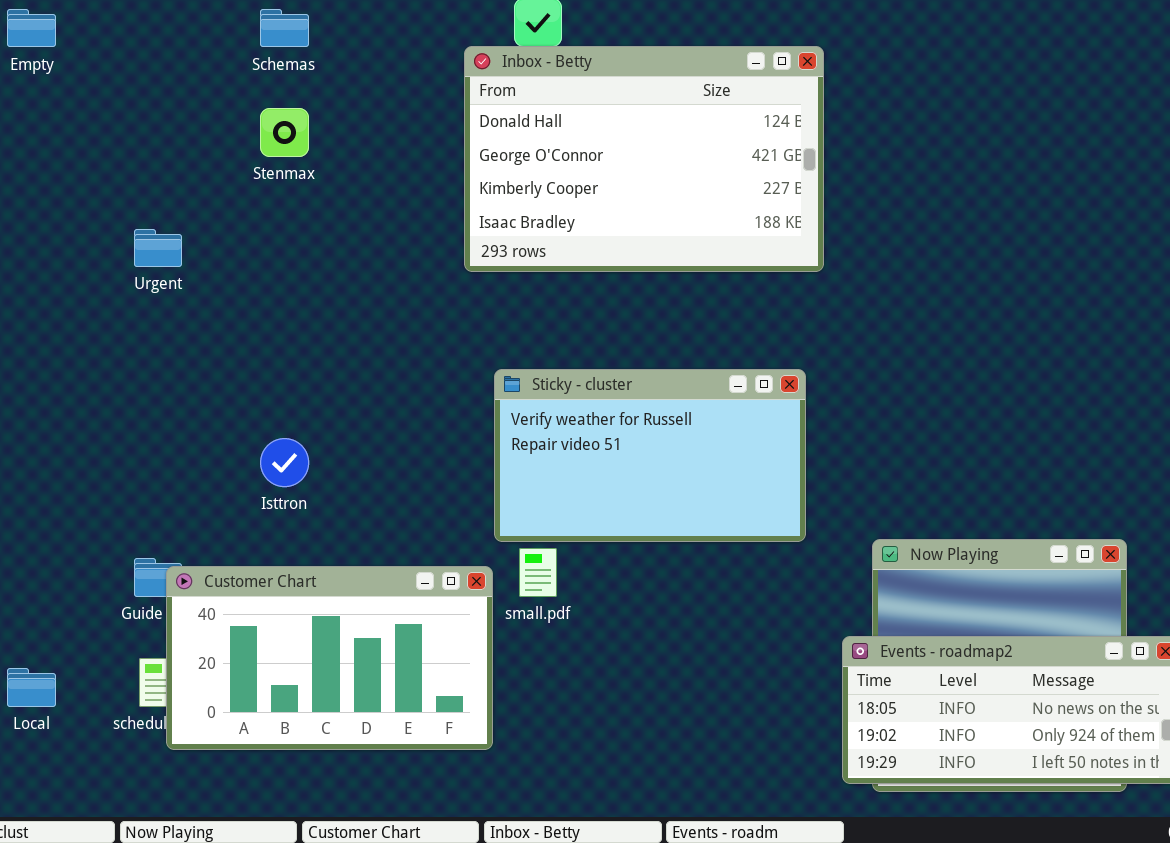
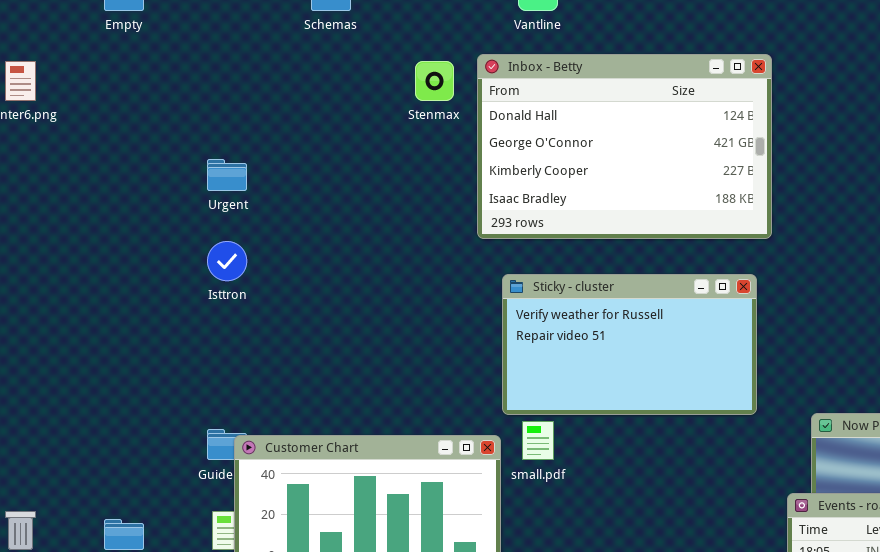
Inbox - Betty: [464,46,824,272] -> [477,54,772,239], moved
Stenmax: [260,108,309,157] -> [415,61,454,101], moved
Isttron: [260,438,309,487] -> [207,241,247,281], moved

